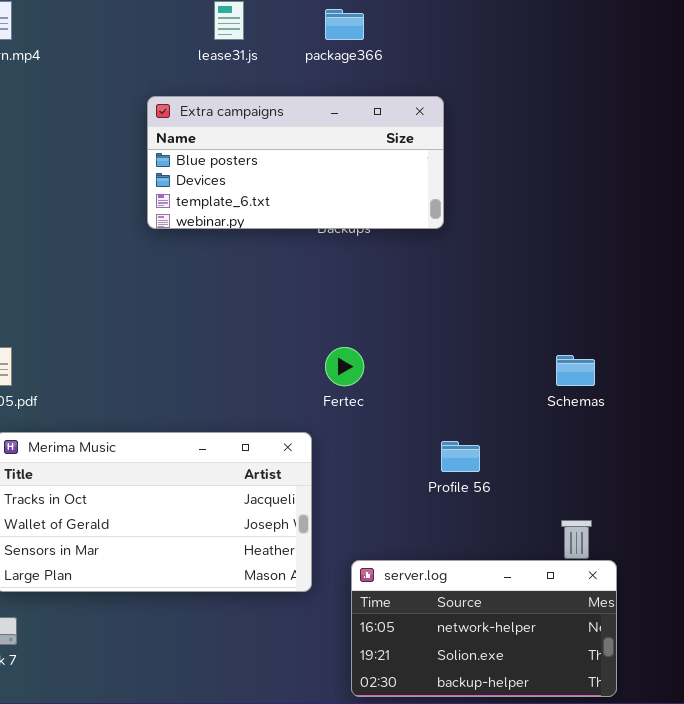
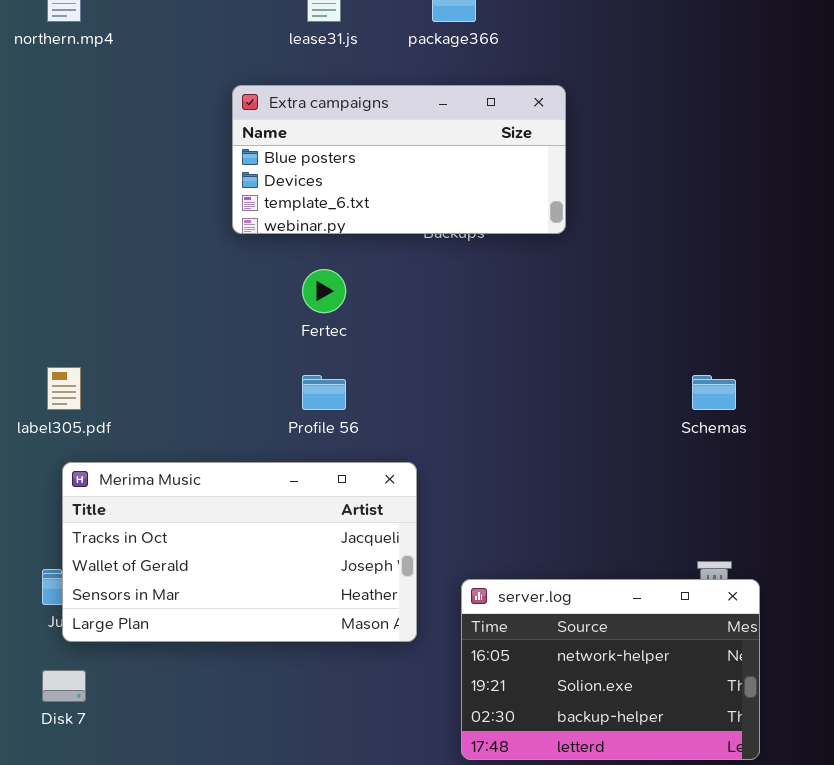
Fertec: [325,347,364,386] -> [302,269,346,313], moved
Profile 56: [441,441,480,472] -> [302,375,346,410], moved
server.log: [351,560,617,697] -> [461,579,760,760], resized

